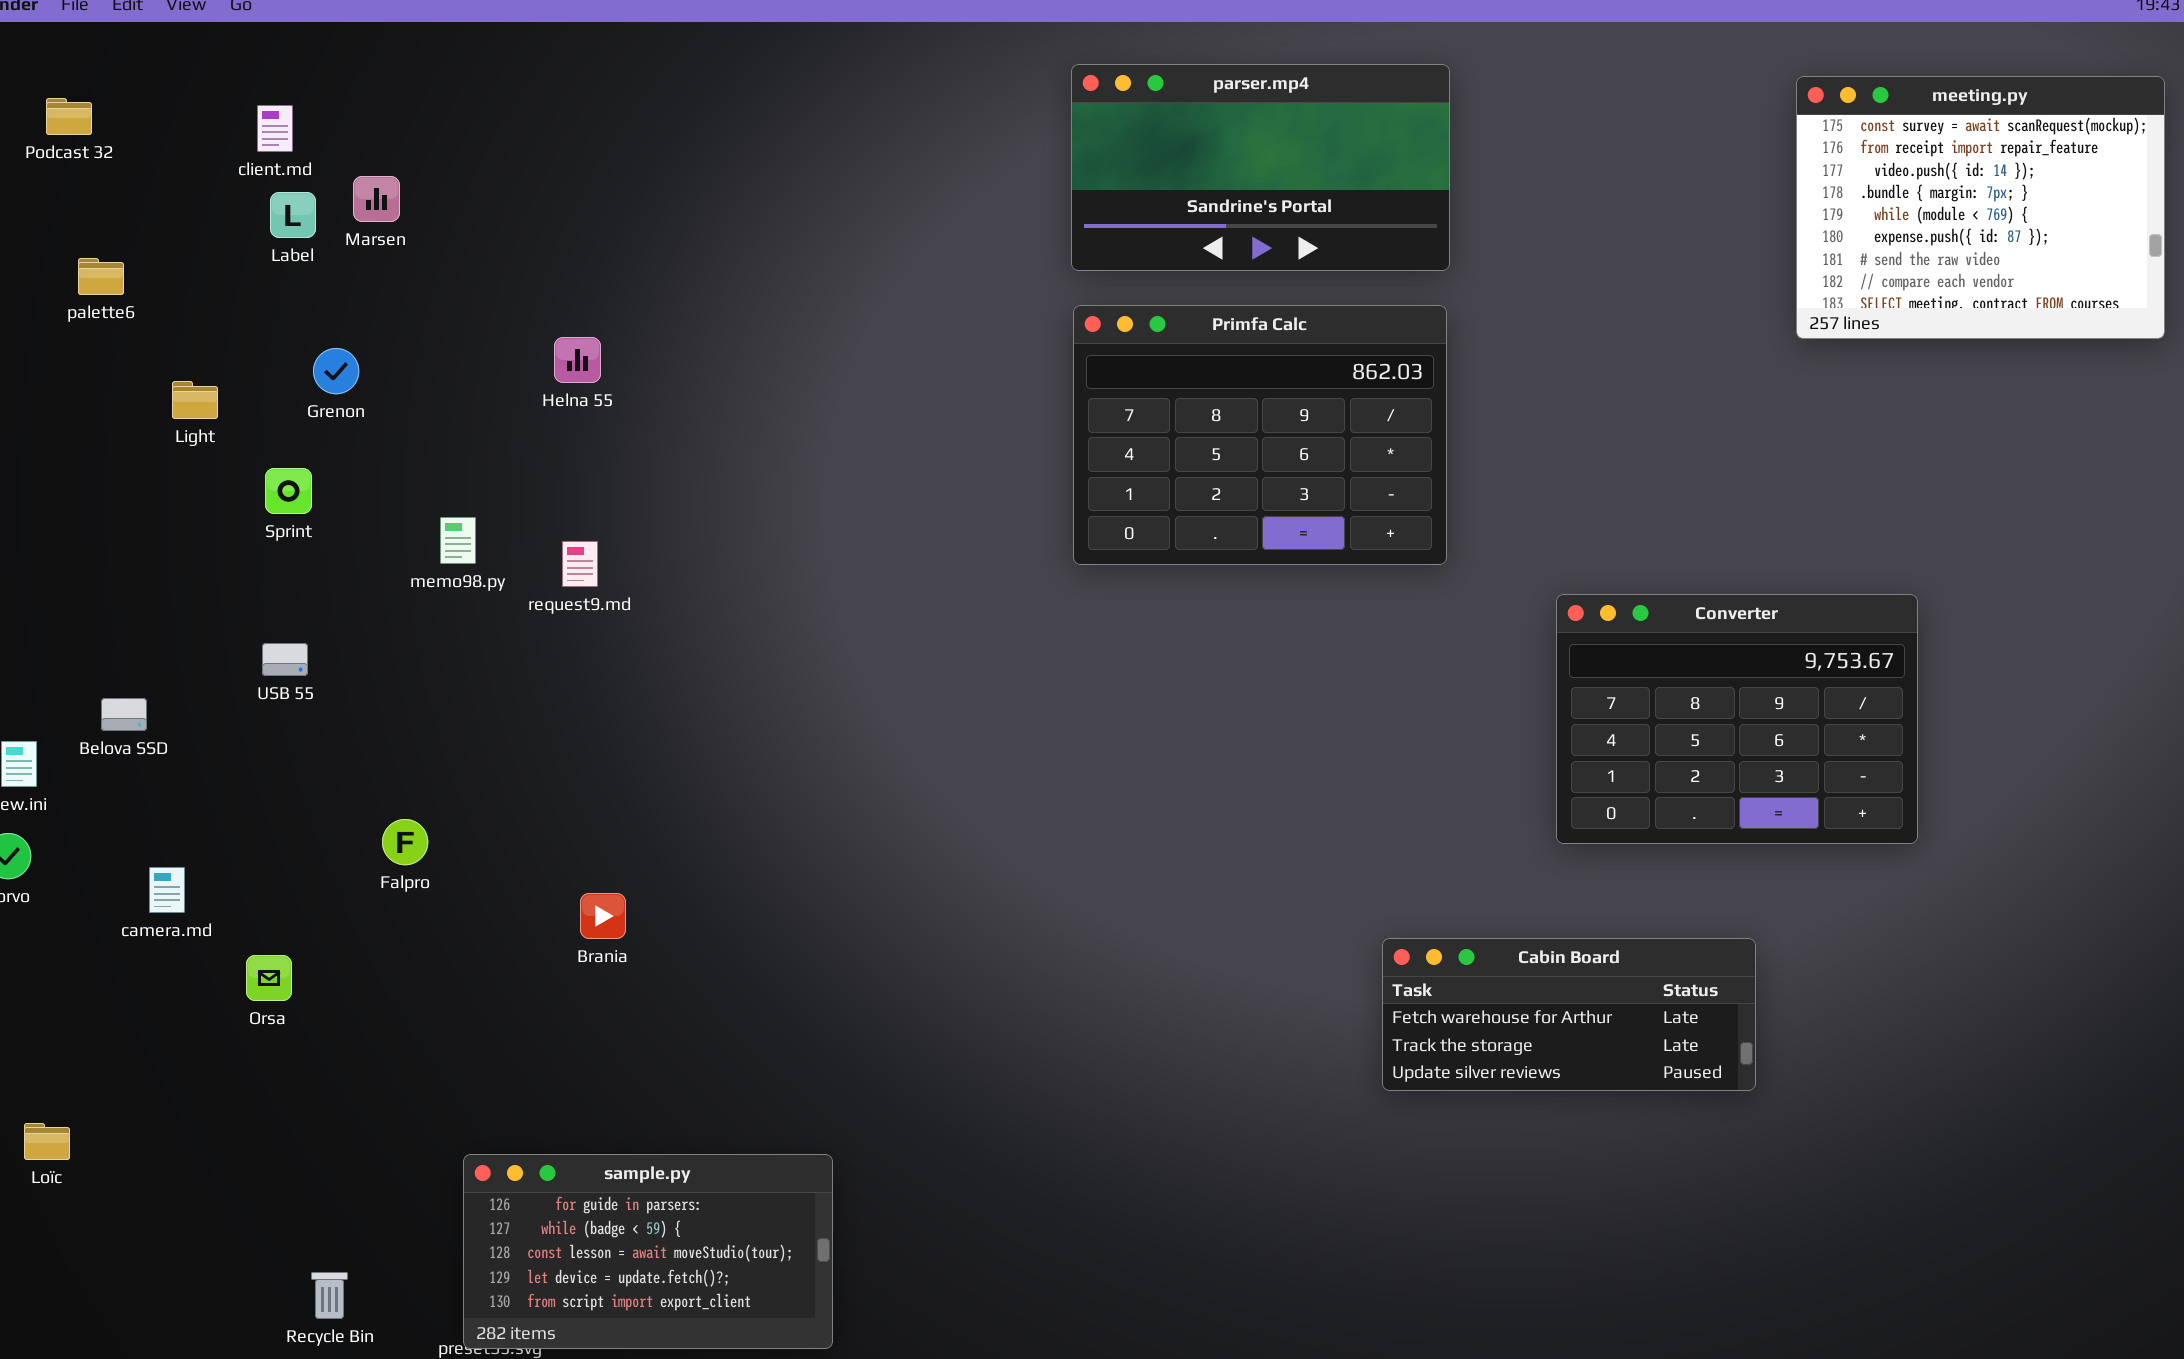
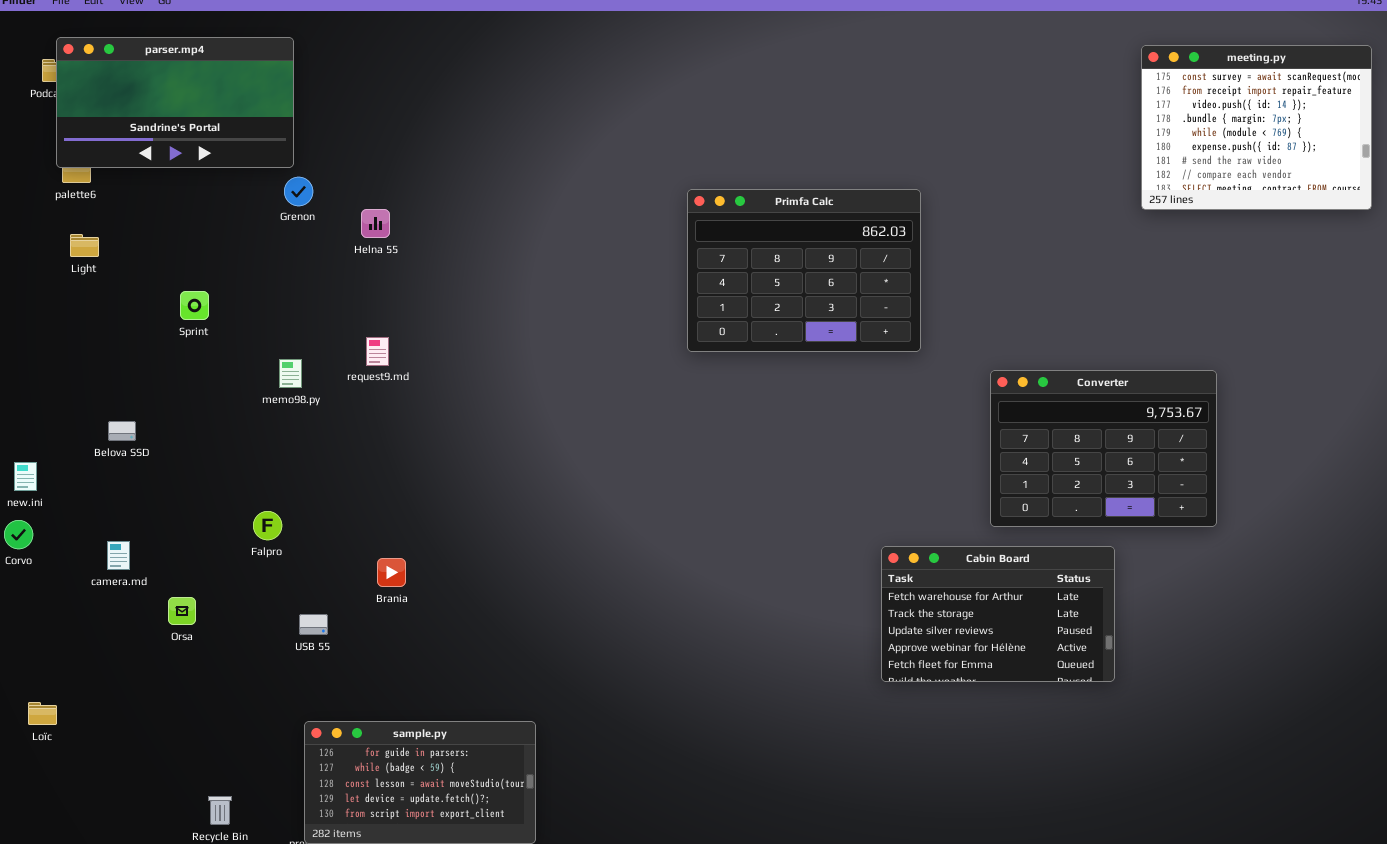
parser.mp4: [1071,64,1450,271] -> [56,37,294,168], moved
Grenon: [313,348,359,394] -> [284,177,313,206], moved
Light: [172,381,218,419] -> [70,234,99,257], moved
memo98.py: [440,517,476,564] -> [279,359,302,388], moved
USB 55: [262,643,308,676] -> [299,614,328,635], moved
Belova SSD: [101,698,147,731] -> [108,421,136,441], moved
Cabin Board: [1382,938,1756,1091] -> [881,546,1115,682], resized

